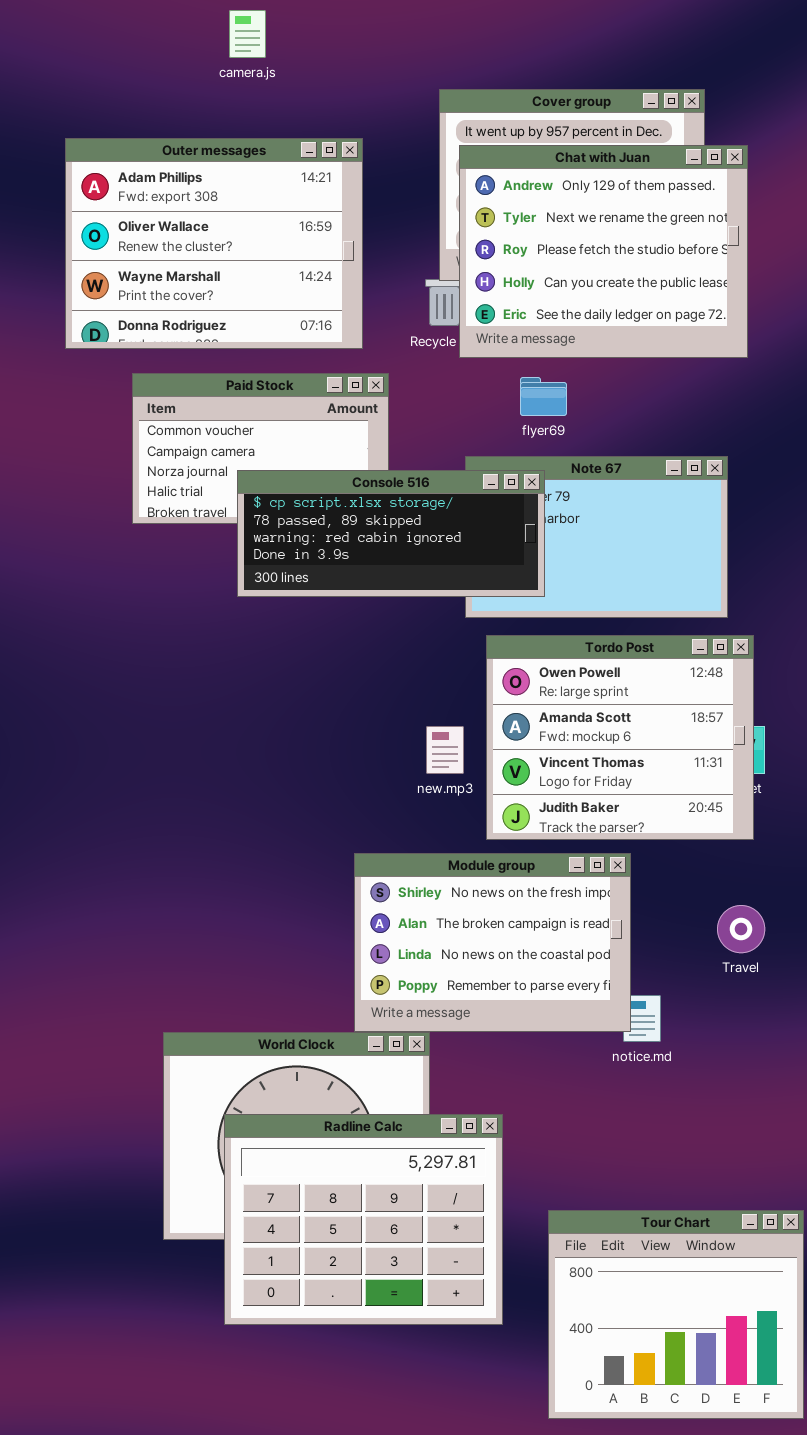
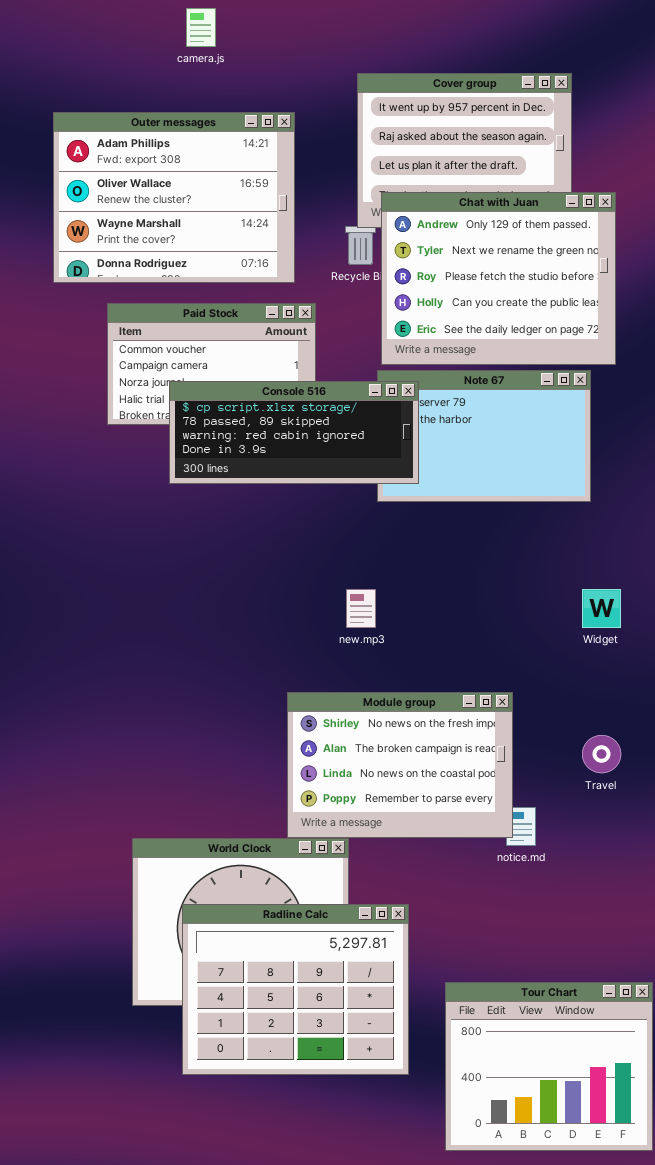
Chat with Juan: [459,145,748,358] -> [381,192,616,365], moved
Console 516: [237,470,545,597] -> [169,381,419,484], moved
Tordo Post: [486,635,754,840] -> none, closed

